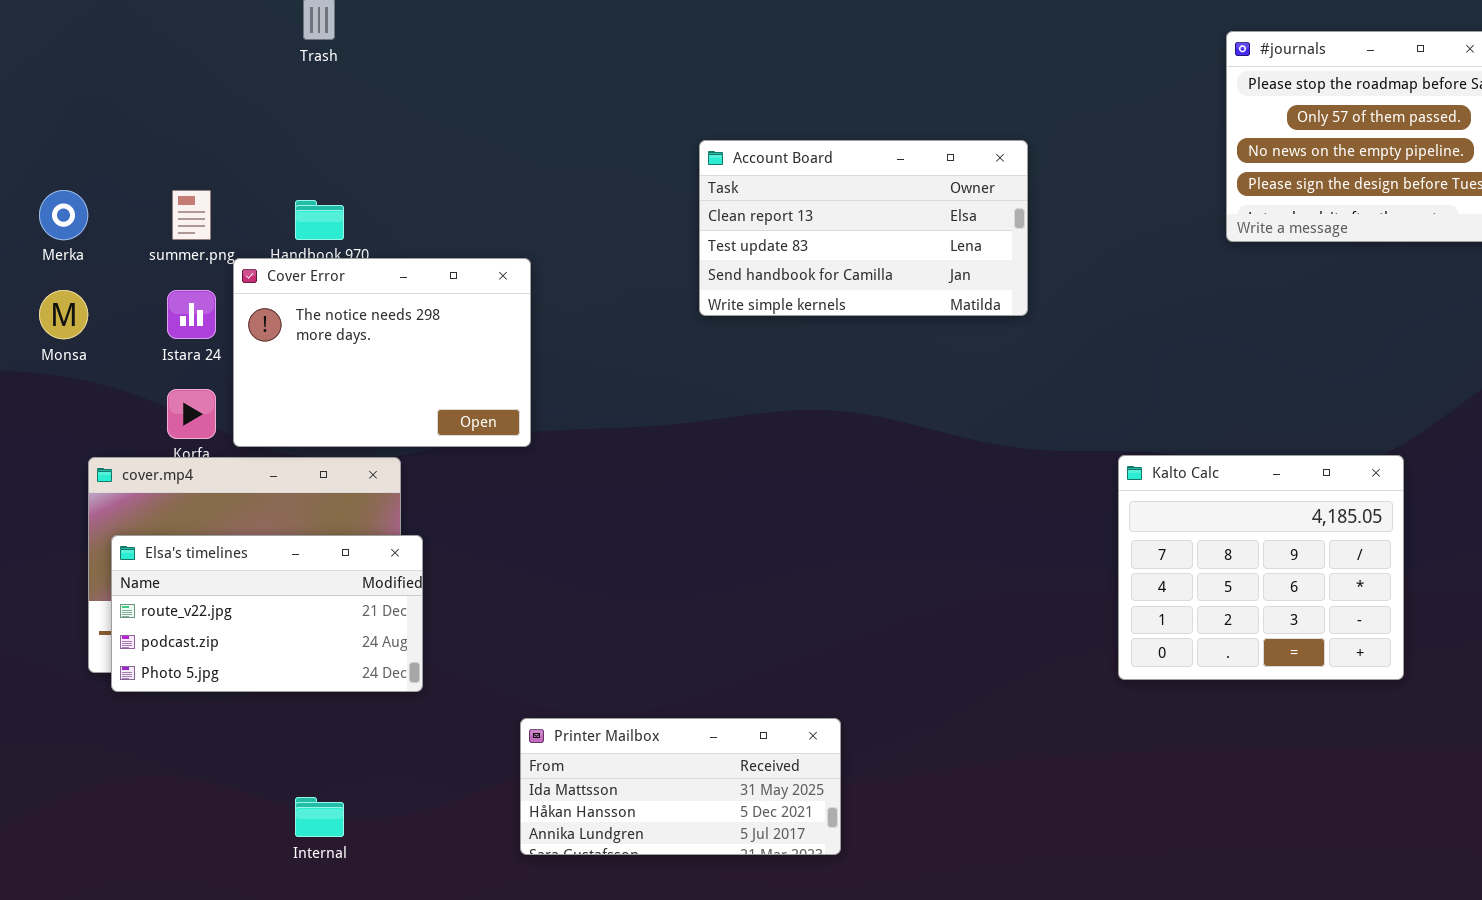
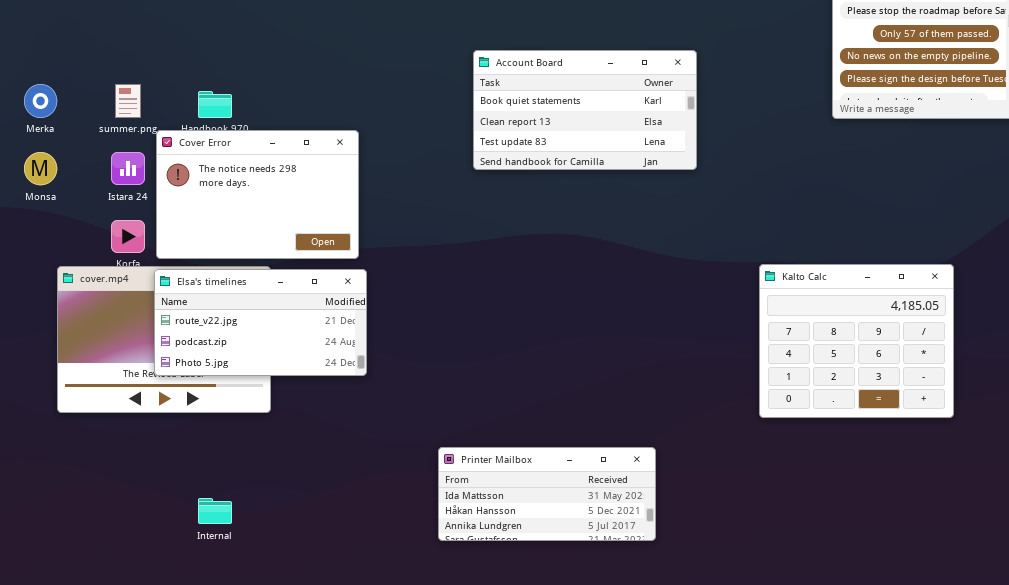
Account Board: [699,140,1028,316] -> [473,50,697,170], scrolled up 1 row
Elsa's timelines: [111,535,423,692] -> [154,269,367,376], moved
Printer Mailbox: [520,718,841,855] -> [438,447,656,541], moved

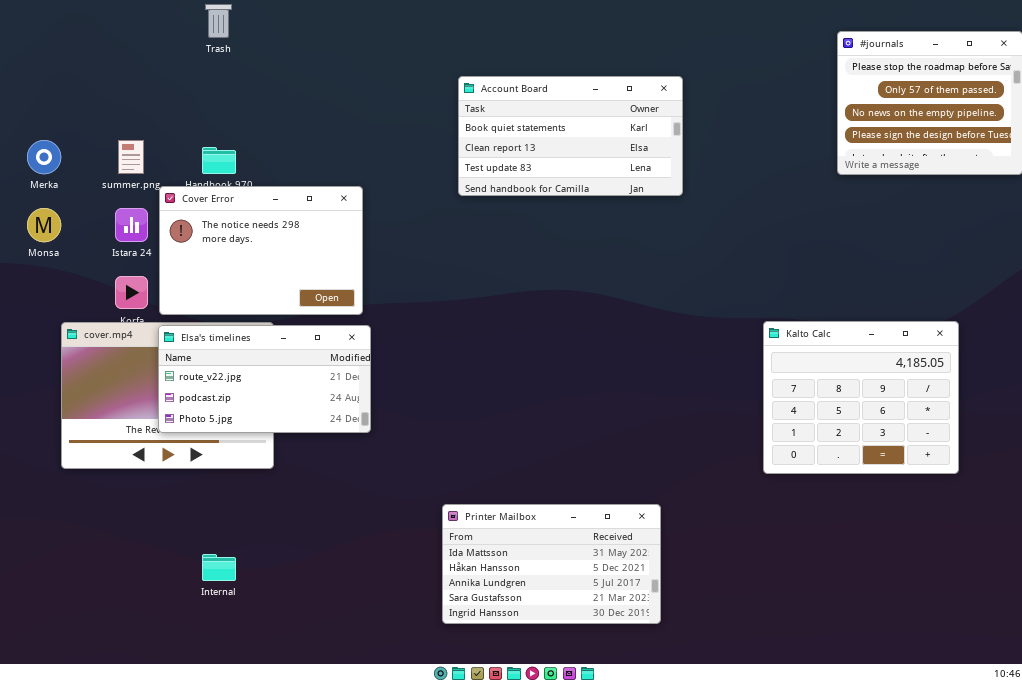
Account Board: [473,50,697,170] -> [458,76,683,196], moved
Printer Mailbox: [438,447,656,541] -> [442,504,661,624], resized

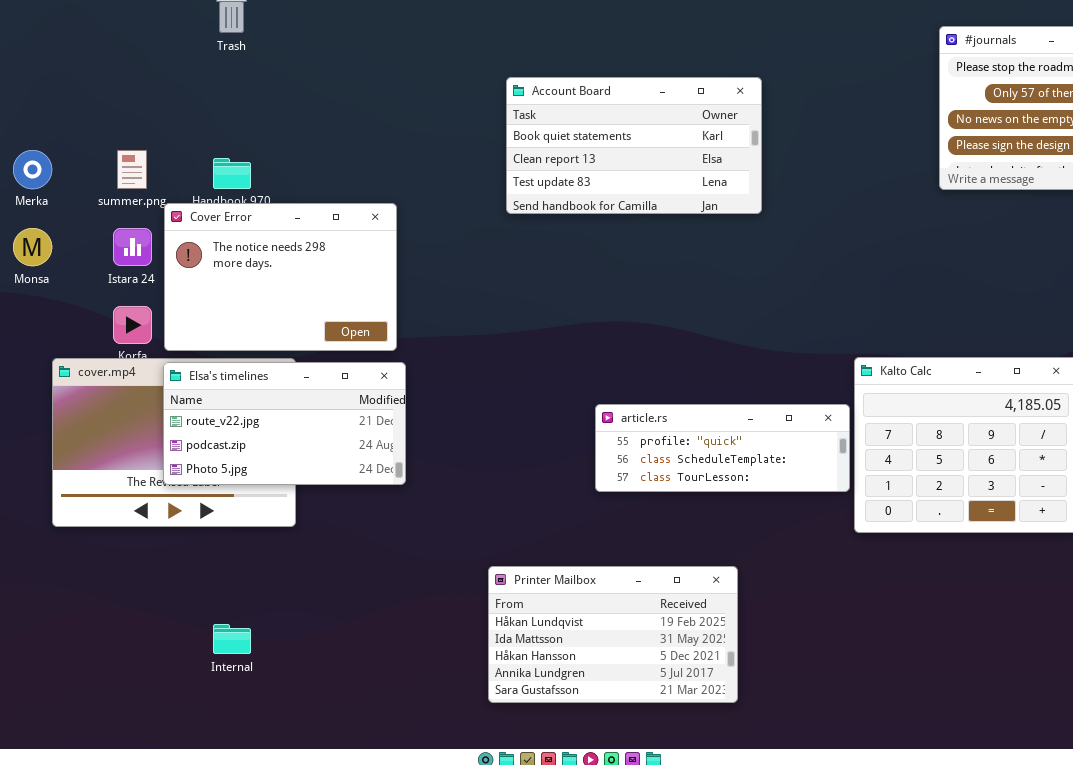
article.rs: none -> [595,404,850,492], opened
Printer Mailbox: [442,504,661,624] -> [488,566,738,703], scrolled up 1 row

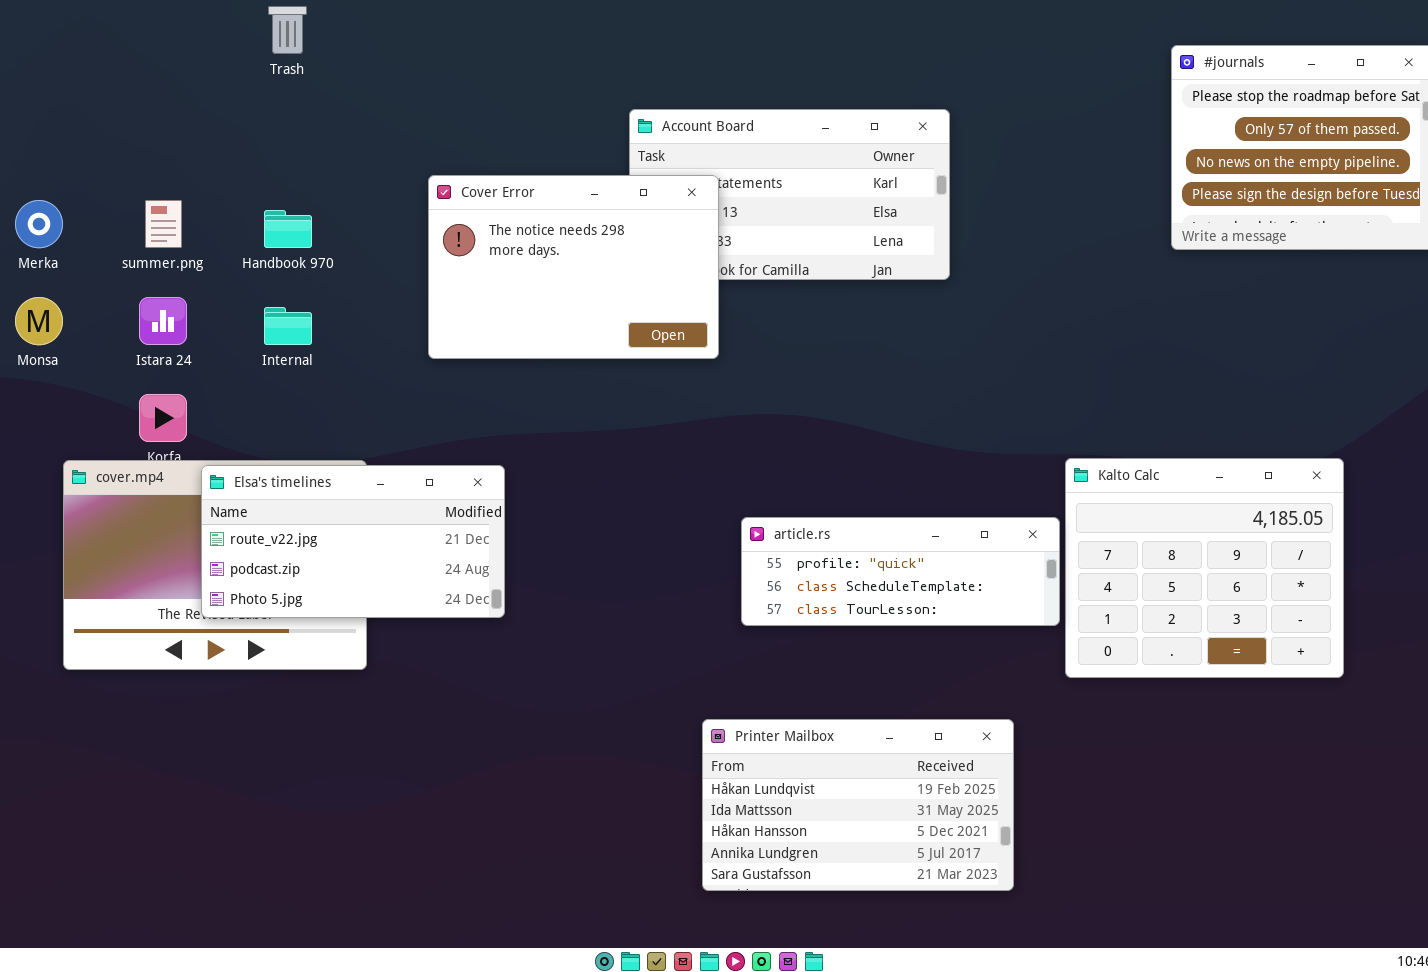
Cover Error: [164,203,397,351] -> [428,175,719,359], moved
Printer Mailbox: [488,566,738,703] -> [702,719,1014,891], moved
Internal: [213,624,251,654] -> [264,307,312,345], moved

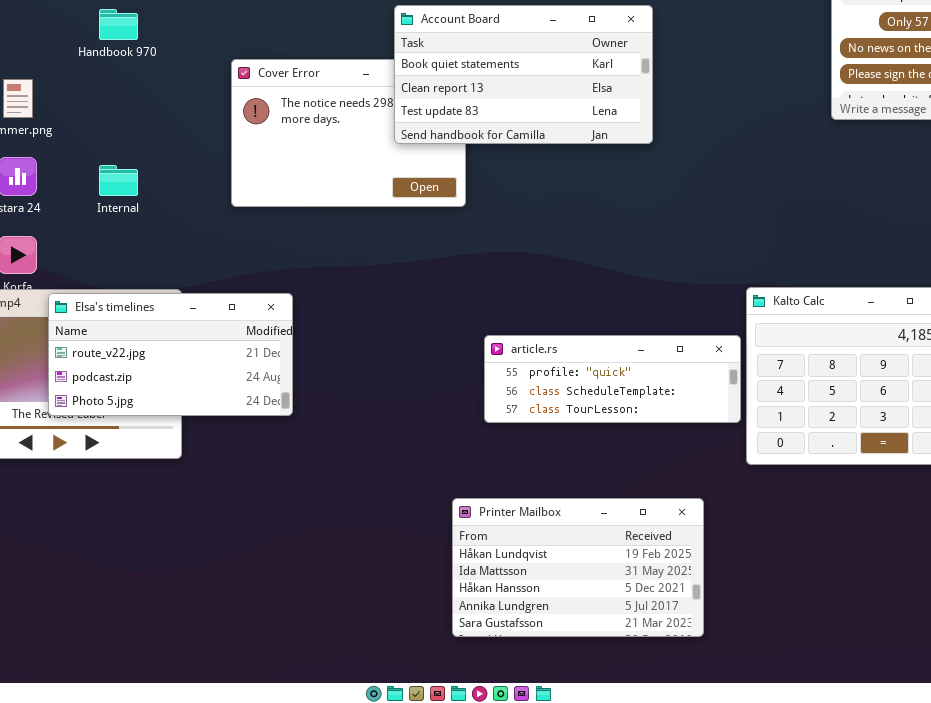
Account Board: [629,109,950,280] -> [394,5,653,144], raised
Handbook 970: [264,210,312,248] -> [99,9,138,40], moved

